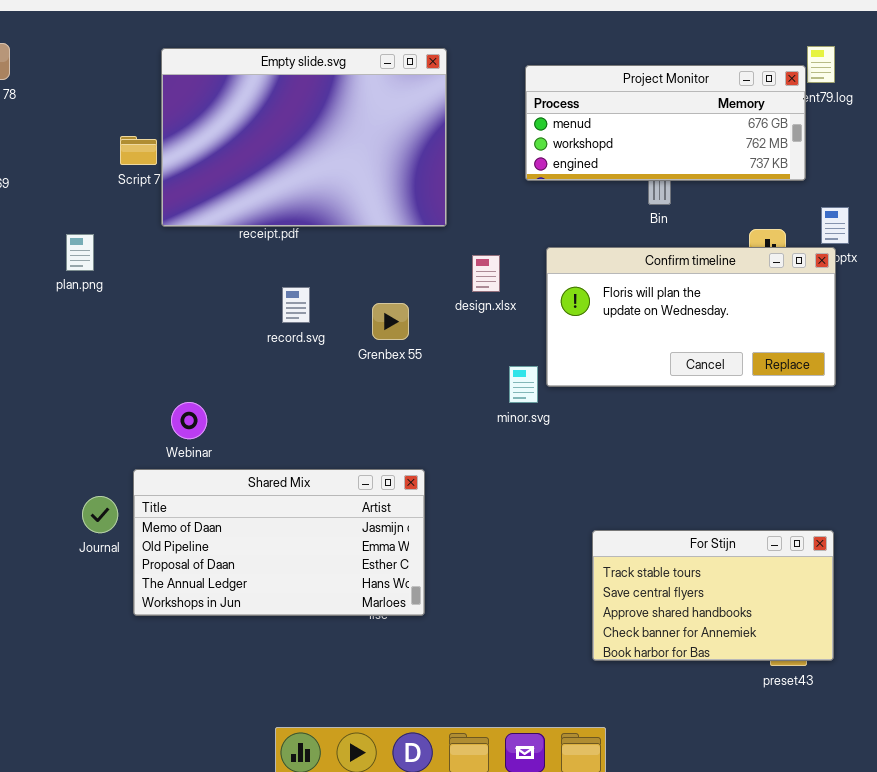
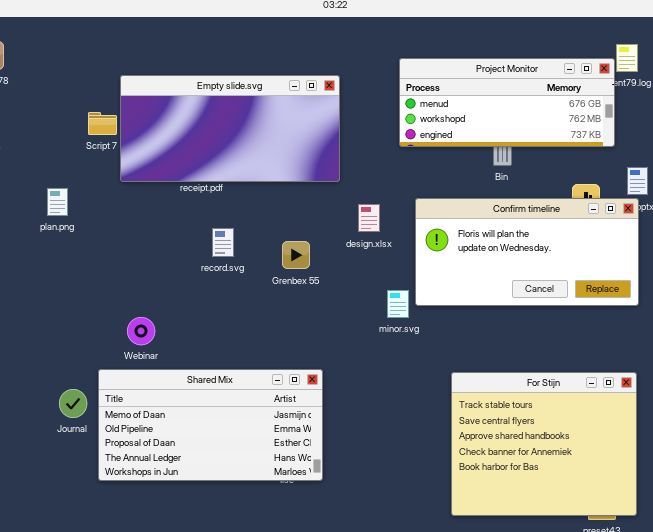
Empty slide.svg: [161,48,447,227] -> [120,75,340,182], resized
For Stijn: [592,530,834,661] -> [451,372,637,516], resized

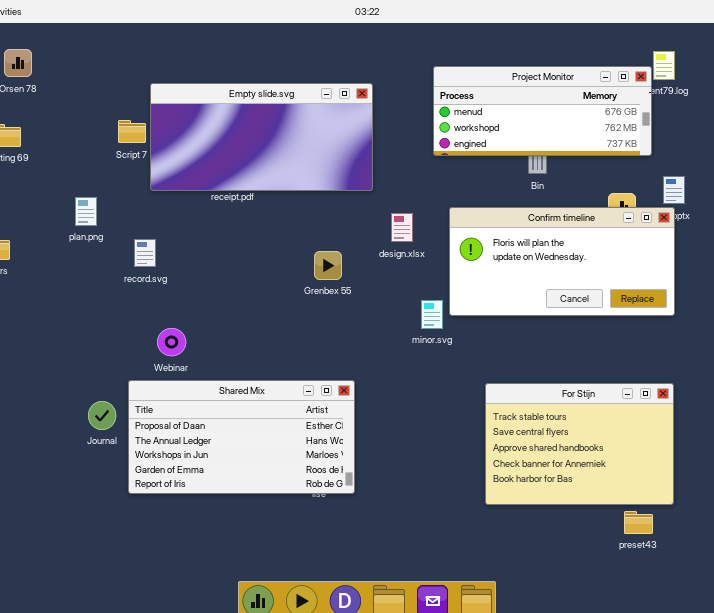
record.svg: [212,228,234,257] -> [134,239,156,267], moved
Shared Mix: [98,369,323,481] -> [128,380,355,494], scrolled down 2 rows
For Stijn: [451,372,637,516] -> [485,383,674,505], resized

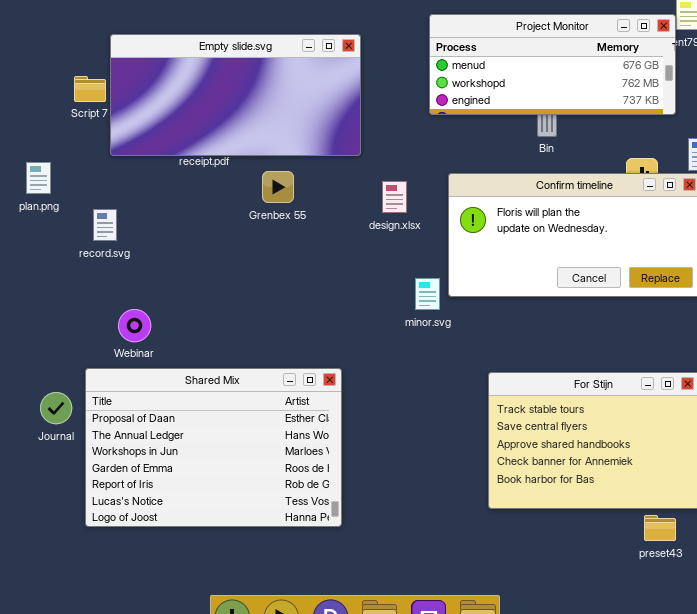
Grenbex 55: [314,251,342,280] -> [262,171,294,203], moved
Shared Mix: [128,380,355,494] -> [85,368,342,527], resized

